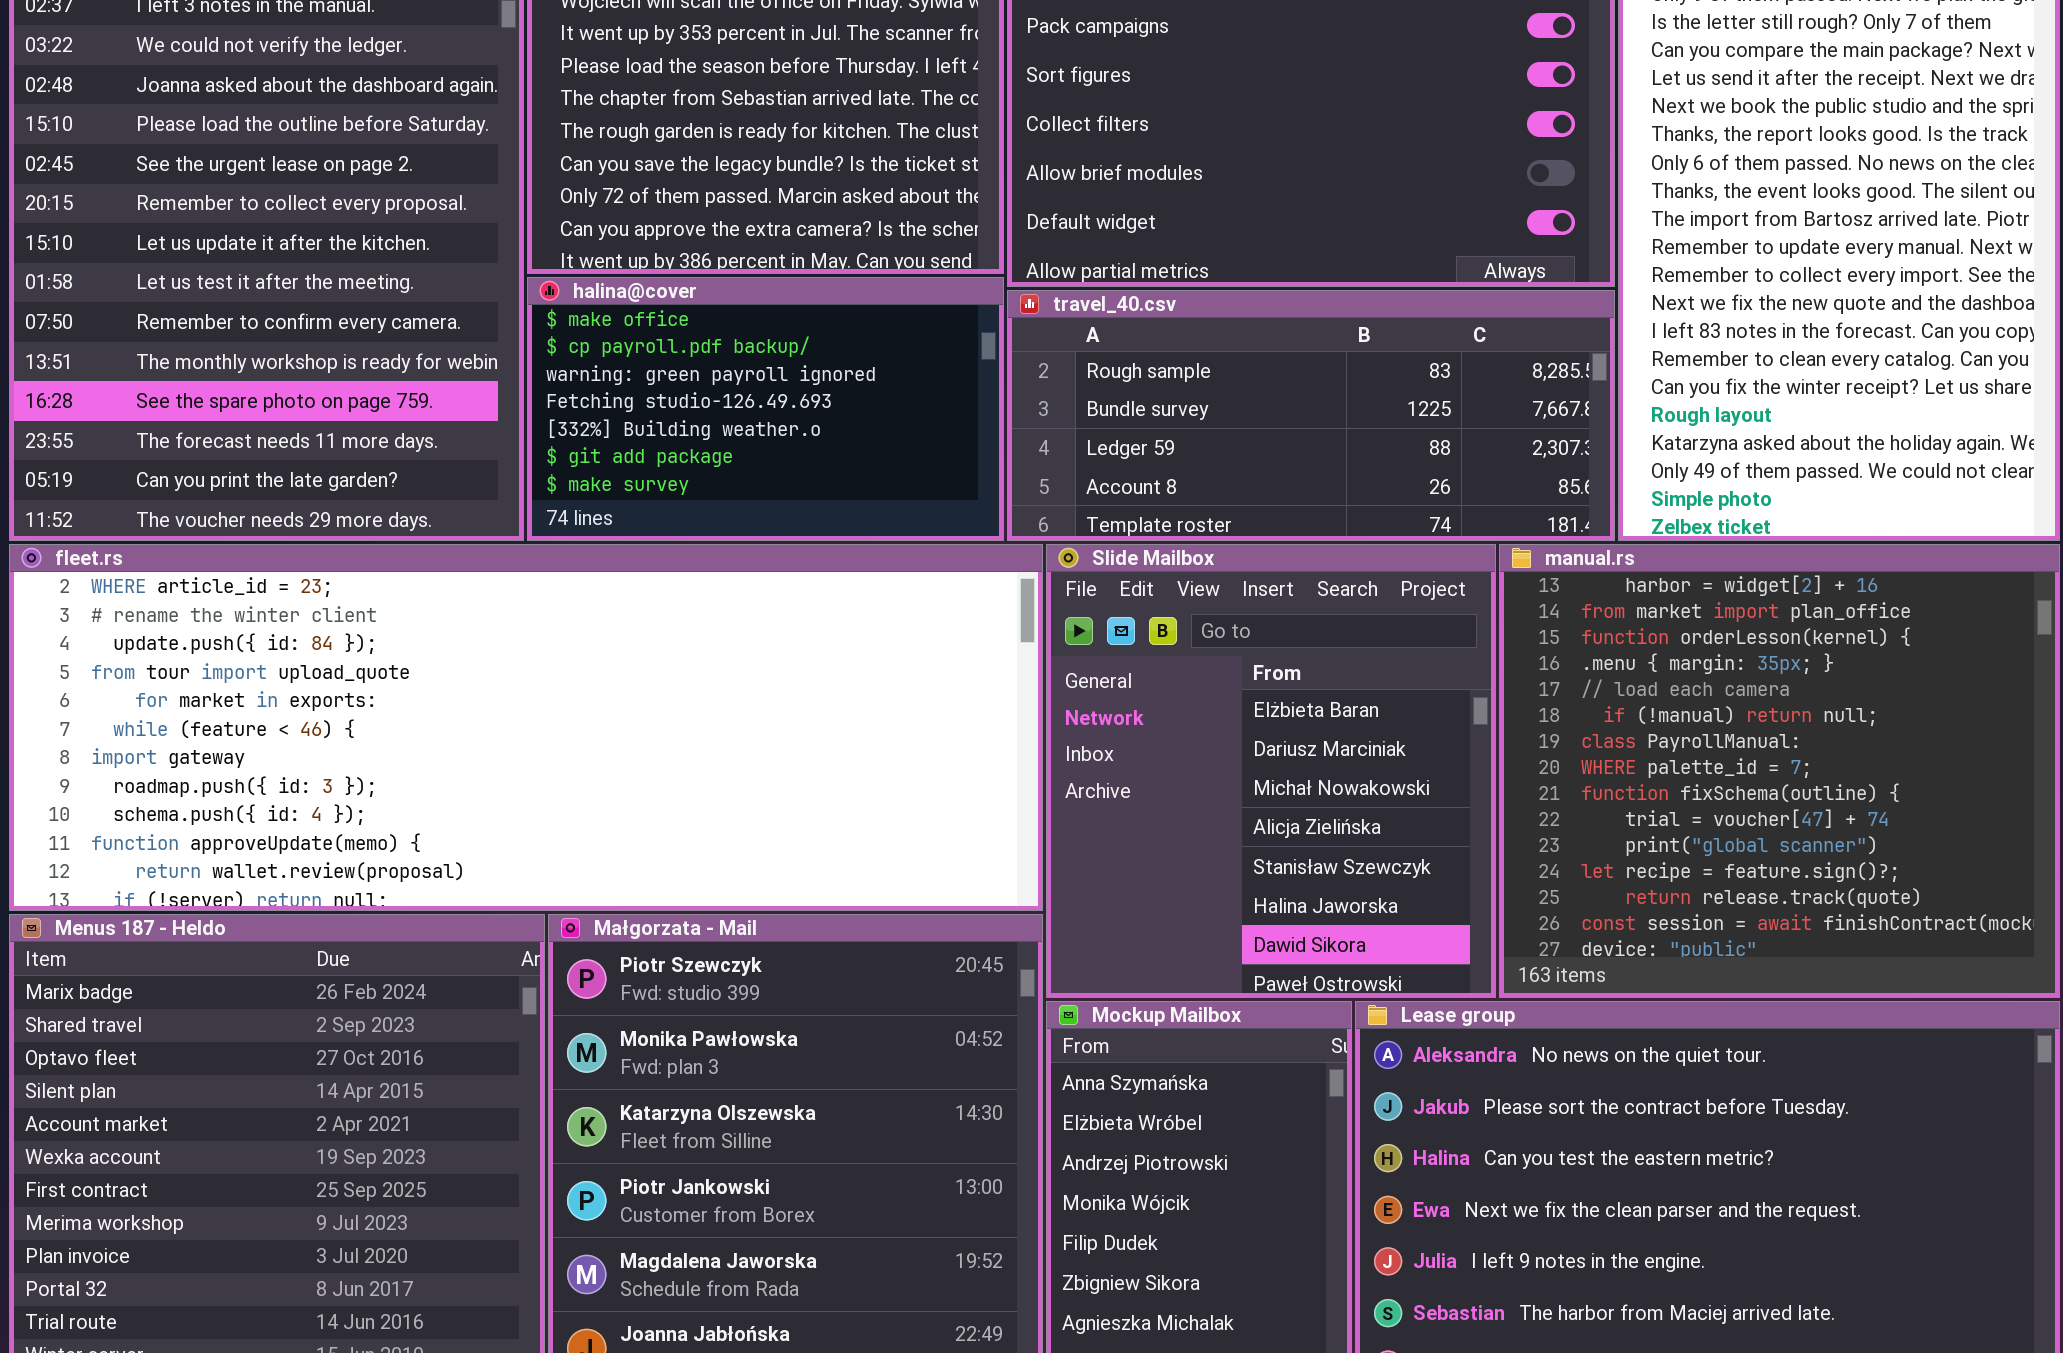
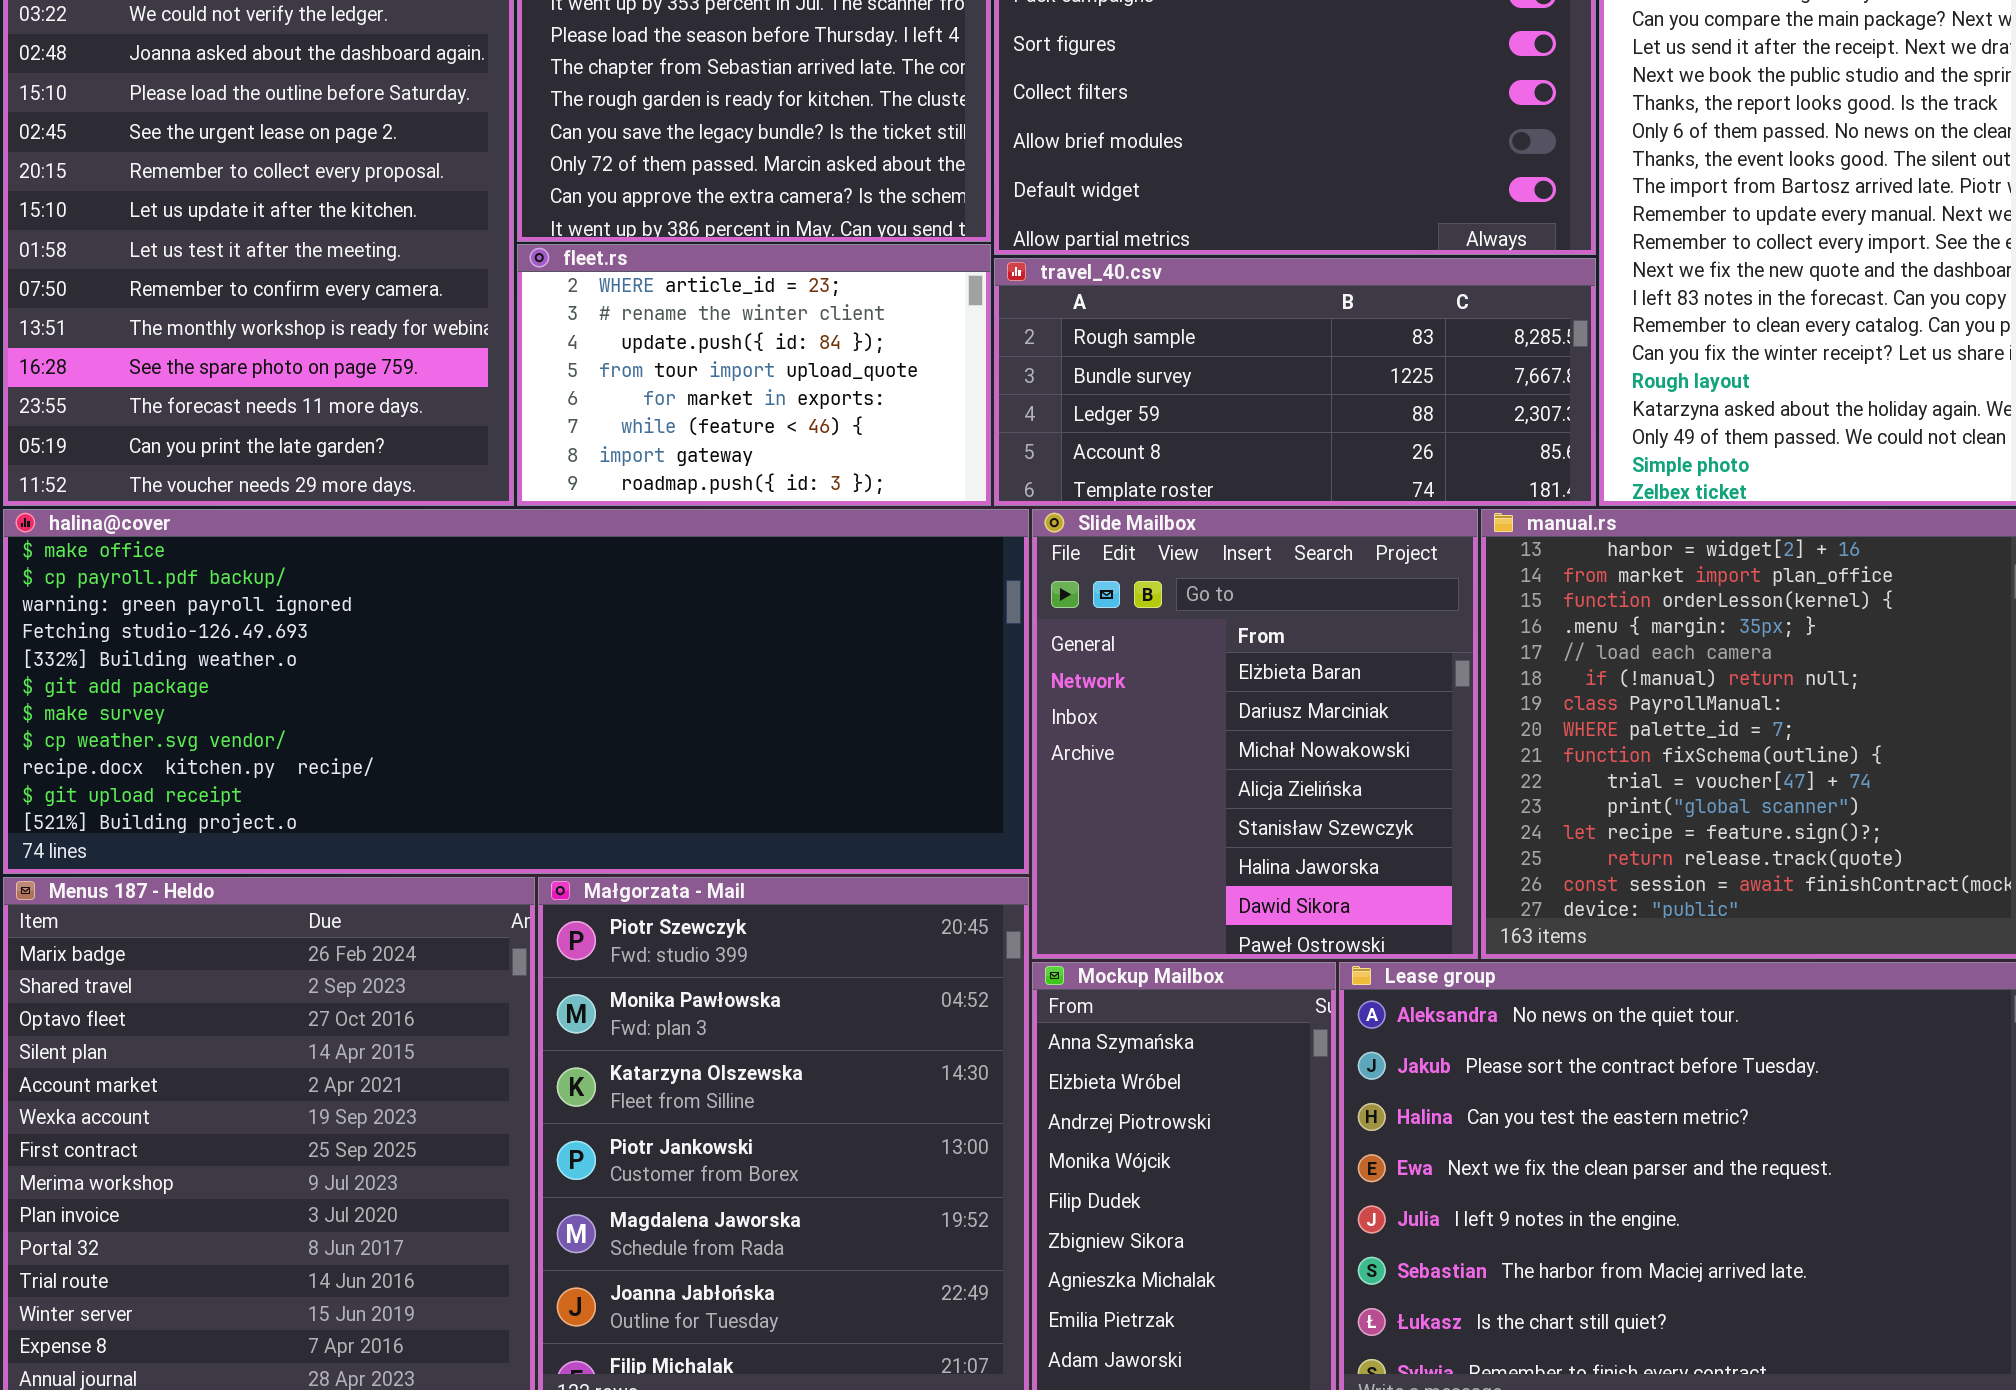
halina@cover: [527,277,1004,541] -> [3,509,1029,874], moved, resized
fleet.rs: [9,544,1043,911] -> [517,244,991,506], moved, resized

